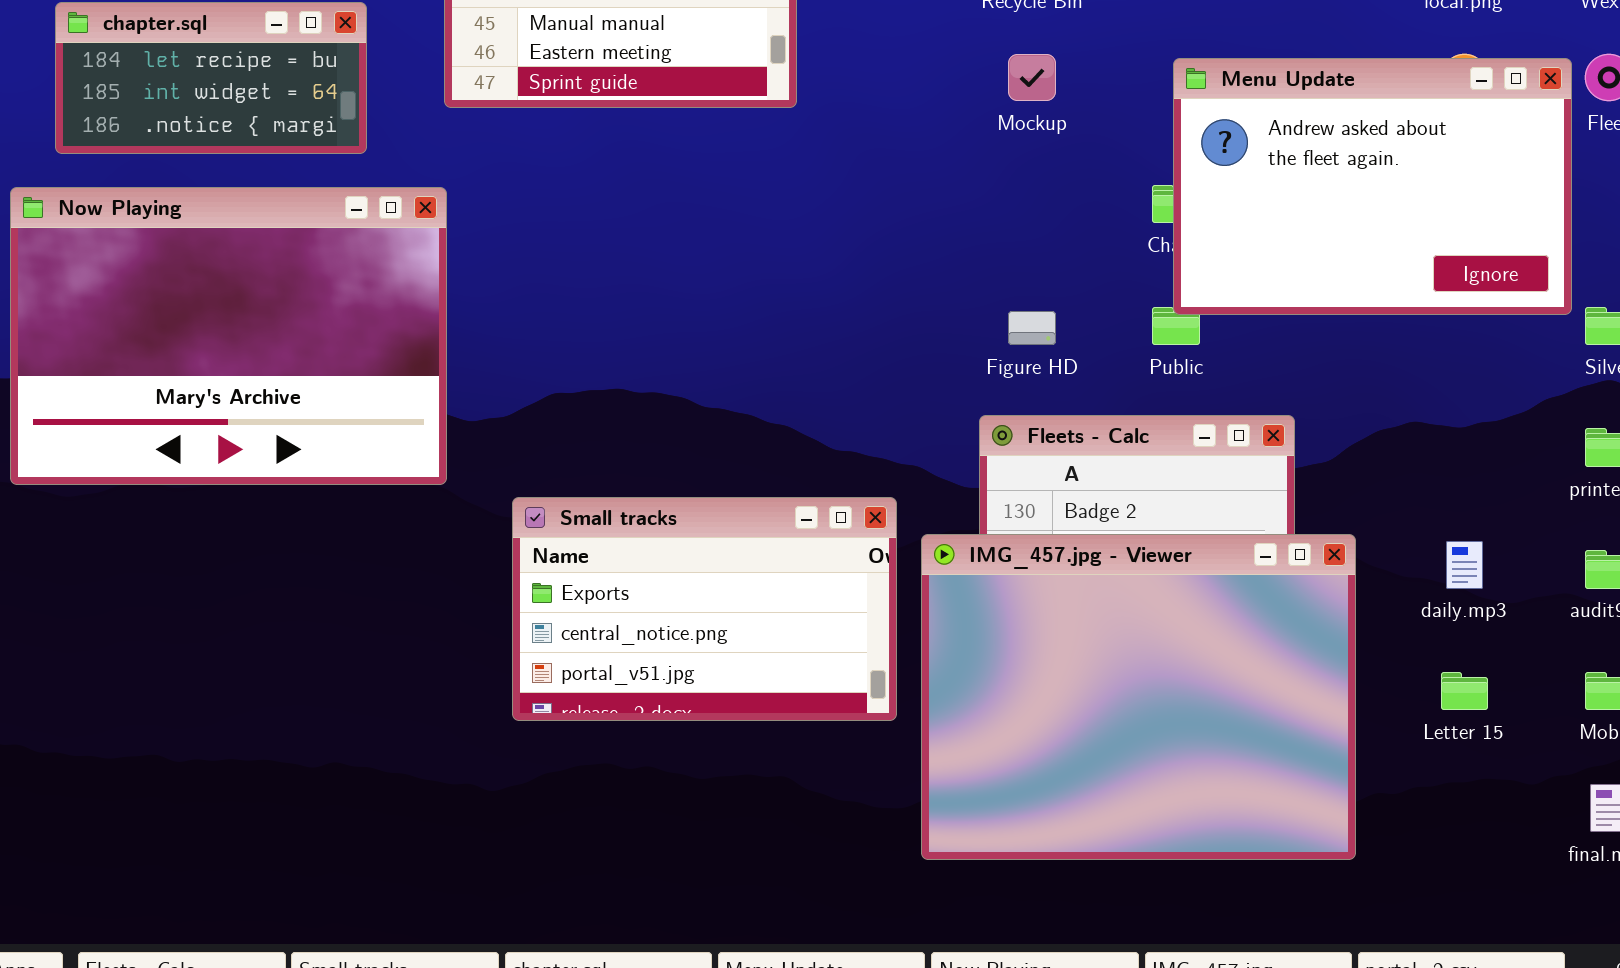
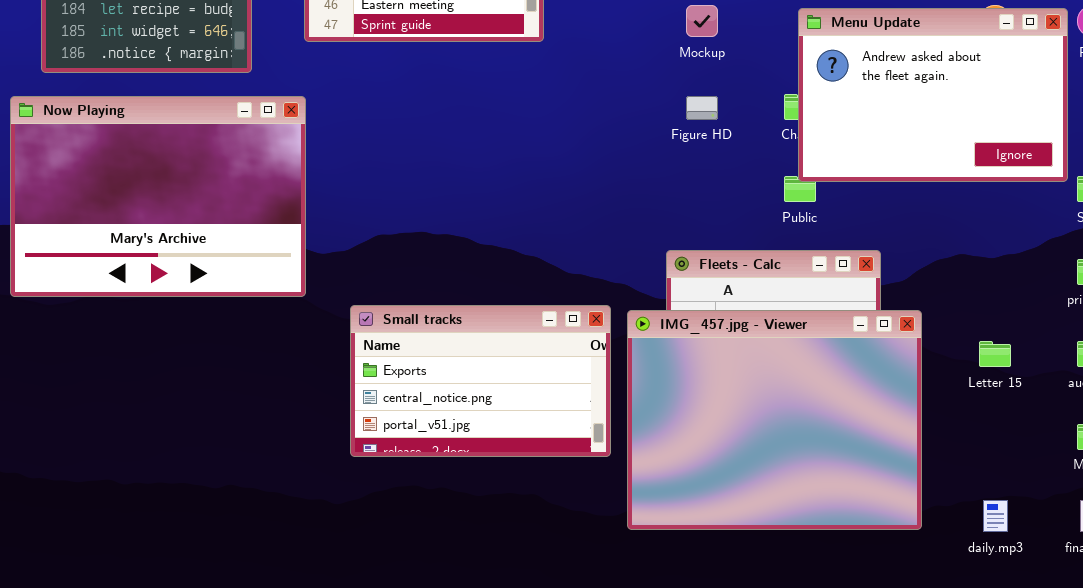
Figure HD: [1008,311,1056,345] -> [686,96,718,120], moved
IMG_457.jpg - Viewer: [921,534,1356,860] -> [627,310,922,530], moved
daily.mp3: [1446,541,1483,589] -> [983,500,1008,532], moved
Letter 15: [1441,672,1488,710] -> [979,341,1011,367], moved

